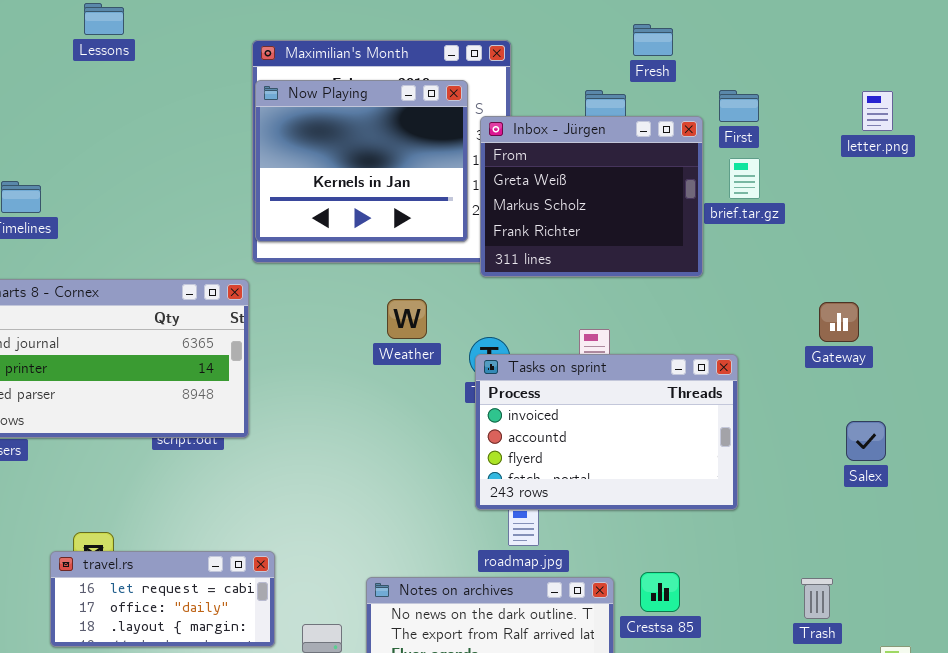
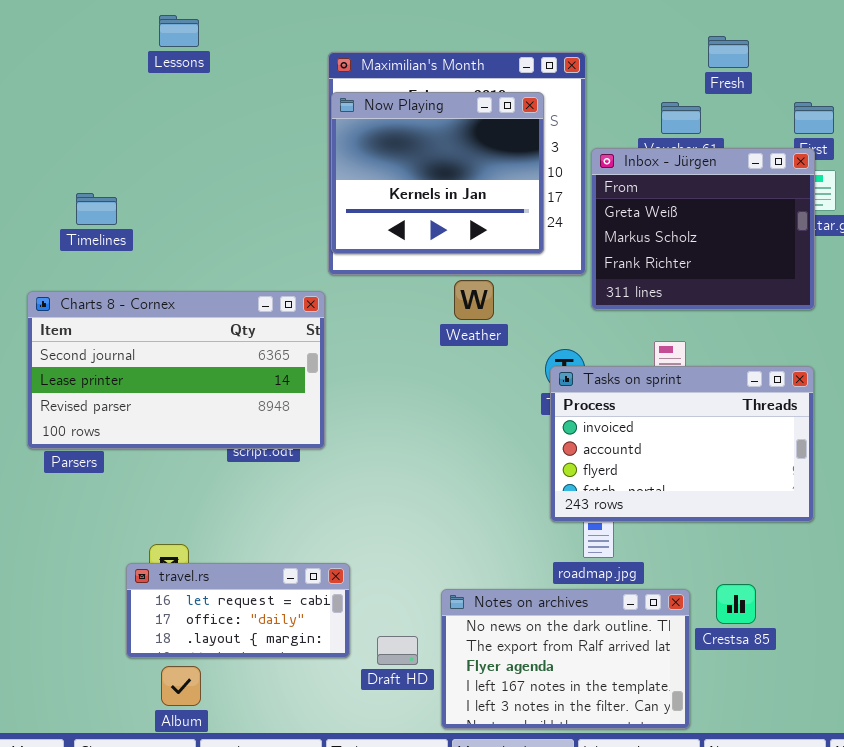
Inbox - Jürgen: [480,116,703,277] -> [591,148,815,310], moved
Weather: [387,299,427,339] -> [454,280,494,320], moved

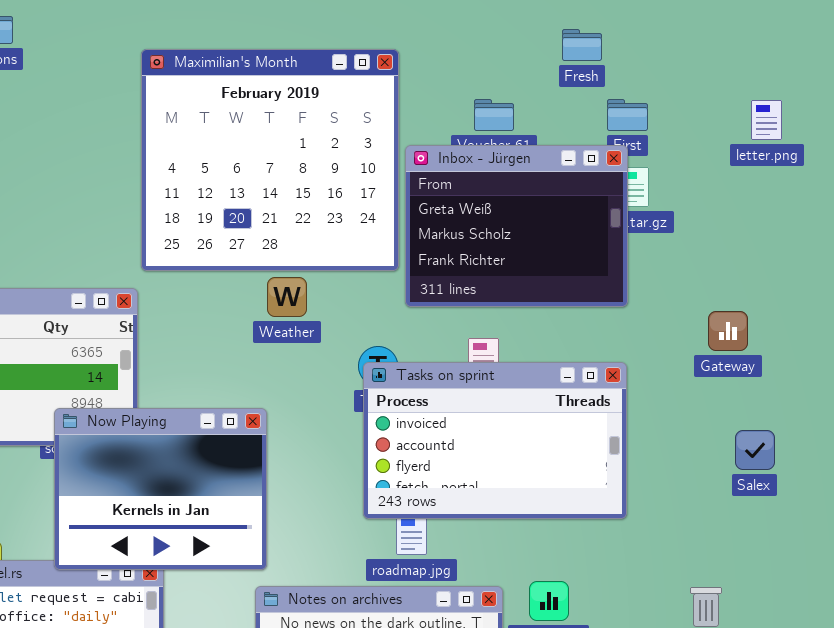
Fresh: [708,36,749,68] -> [562,29,602,61], moved
Now Playing: [331,92,544,254] -> [54,408,267,570], moved

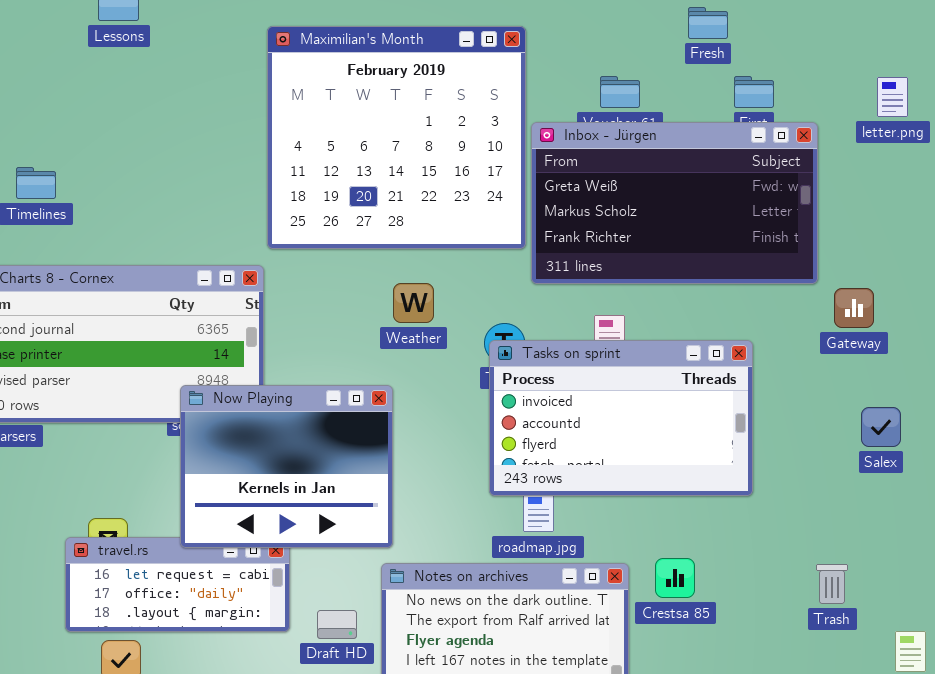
Inbox - Jürgen: [405,145,628,307] -> [531,122,818,284], resized
Weather: [267,277,307,317] -> [393,283,434,323], moved

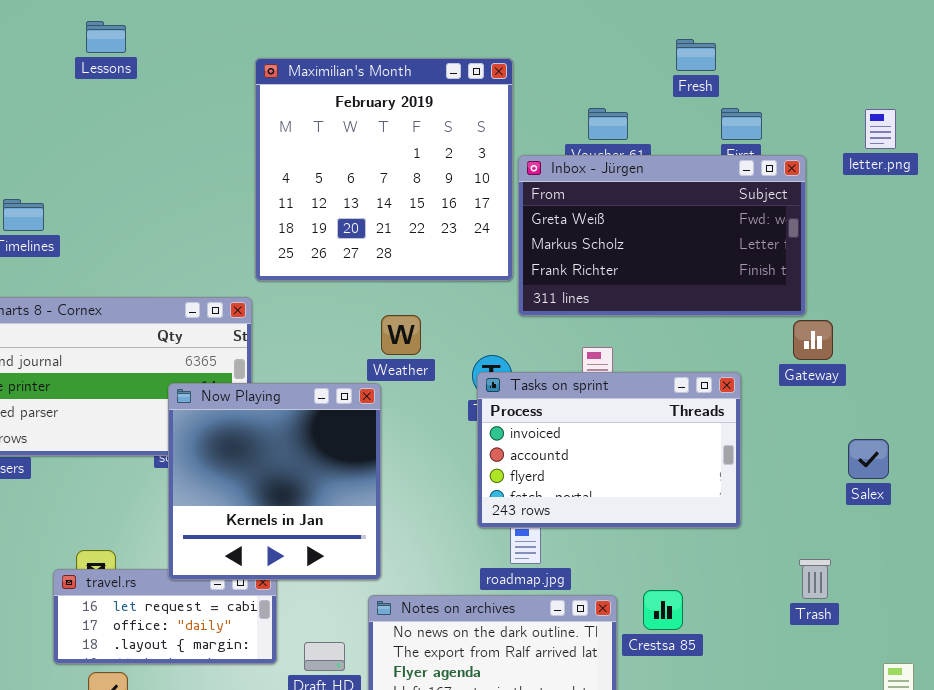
Gateway: [834,288,874,328] -> [793,320,833,360], moved
Now Playing: [180,385,393,548] -> [168,383,381,580], resized
Trash: [816,564,848,604] -> [799,559,831,599], moved

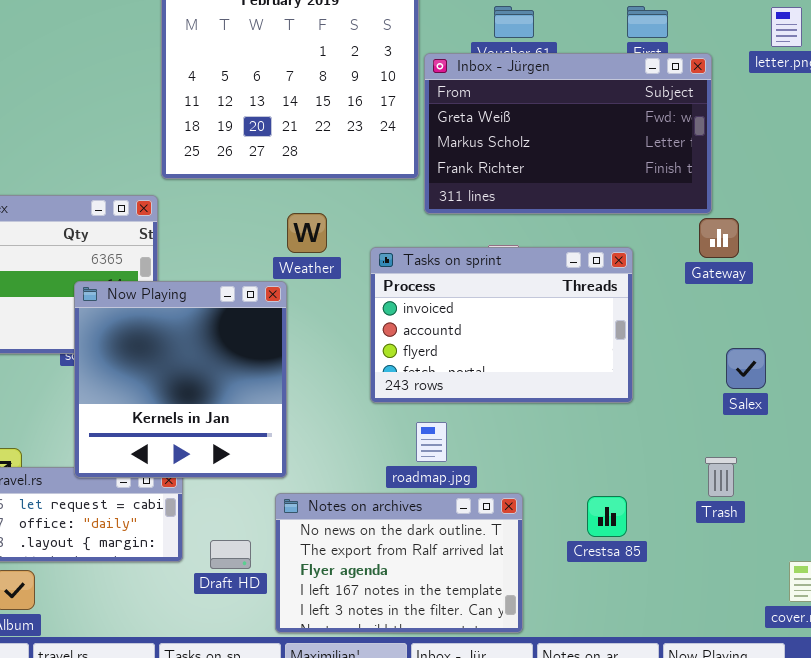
Tasks on sprint: [477,372,741,528] -> [370,247,633,403], moved
Salex: [848,439,889,479] -> [726,348,766,389], moved
Crestsa 85: [643,590,683,630] -> [587,496,627,537], moved

